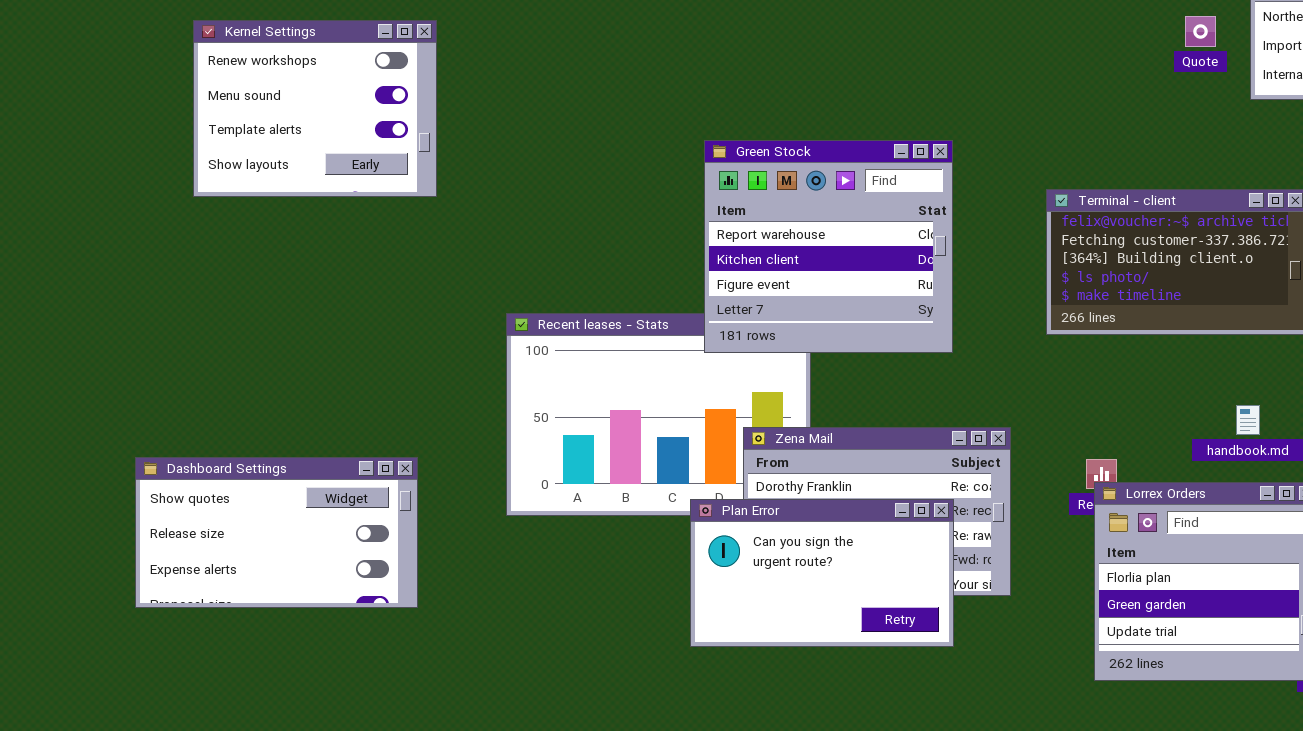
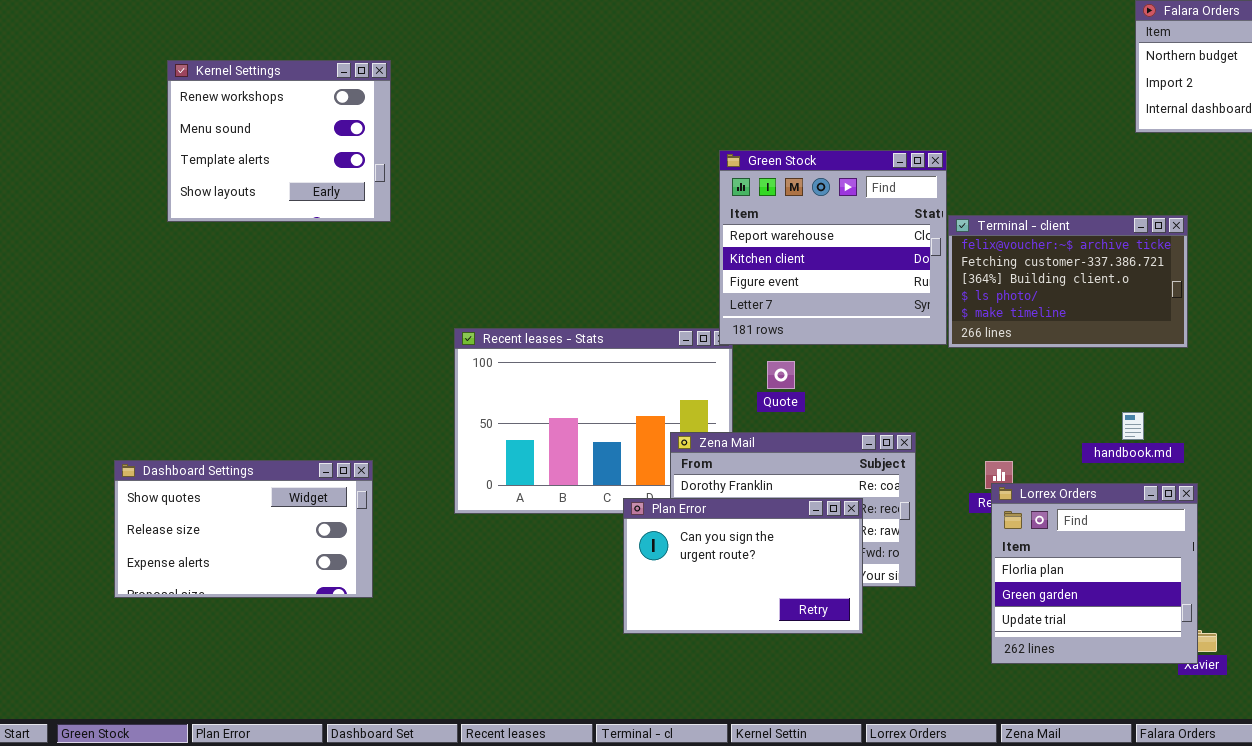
Quote: [1185,16,1216,47] -> [767,361,795,389], moved
Green Stock: [704,140,953,353] -> [719,150,947,345], moved

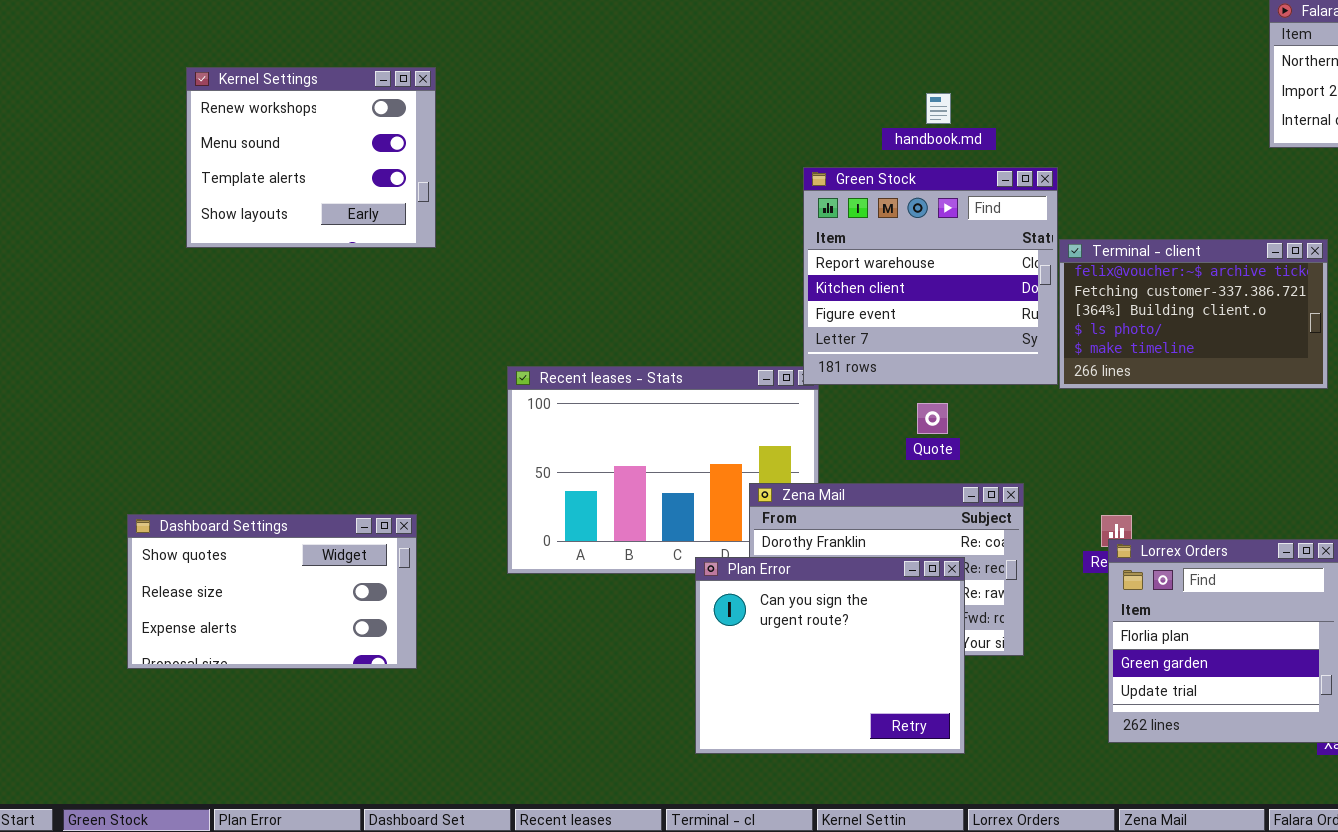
Quote: [767,361,795,389] -> [917,403,948,434], moved
handbook.md: [1122,412,1144,440] -> [926,93,951,124], moved
Plan Error: [623,498,863,634] -> [695,557,965,754], resized

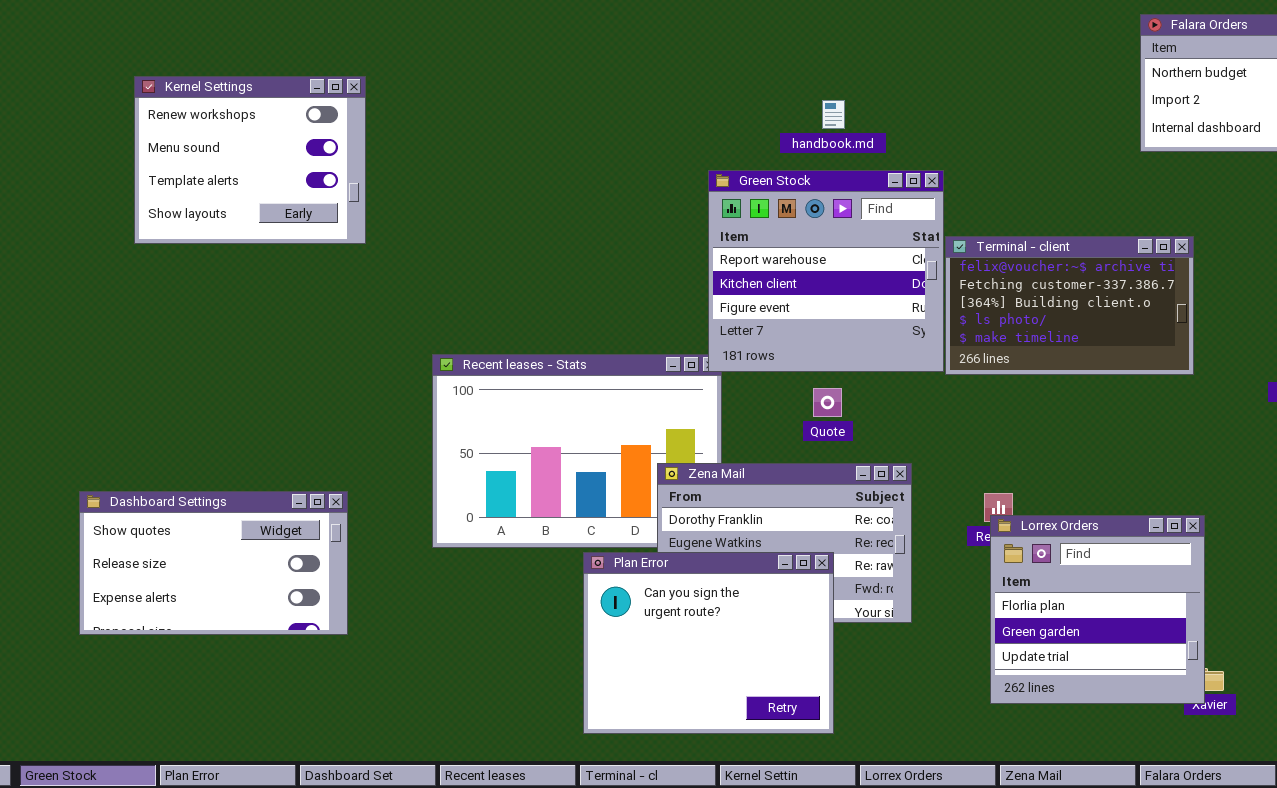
Plan Error: [695,557,965,754] -> [583,552,834,734], moved

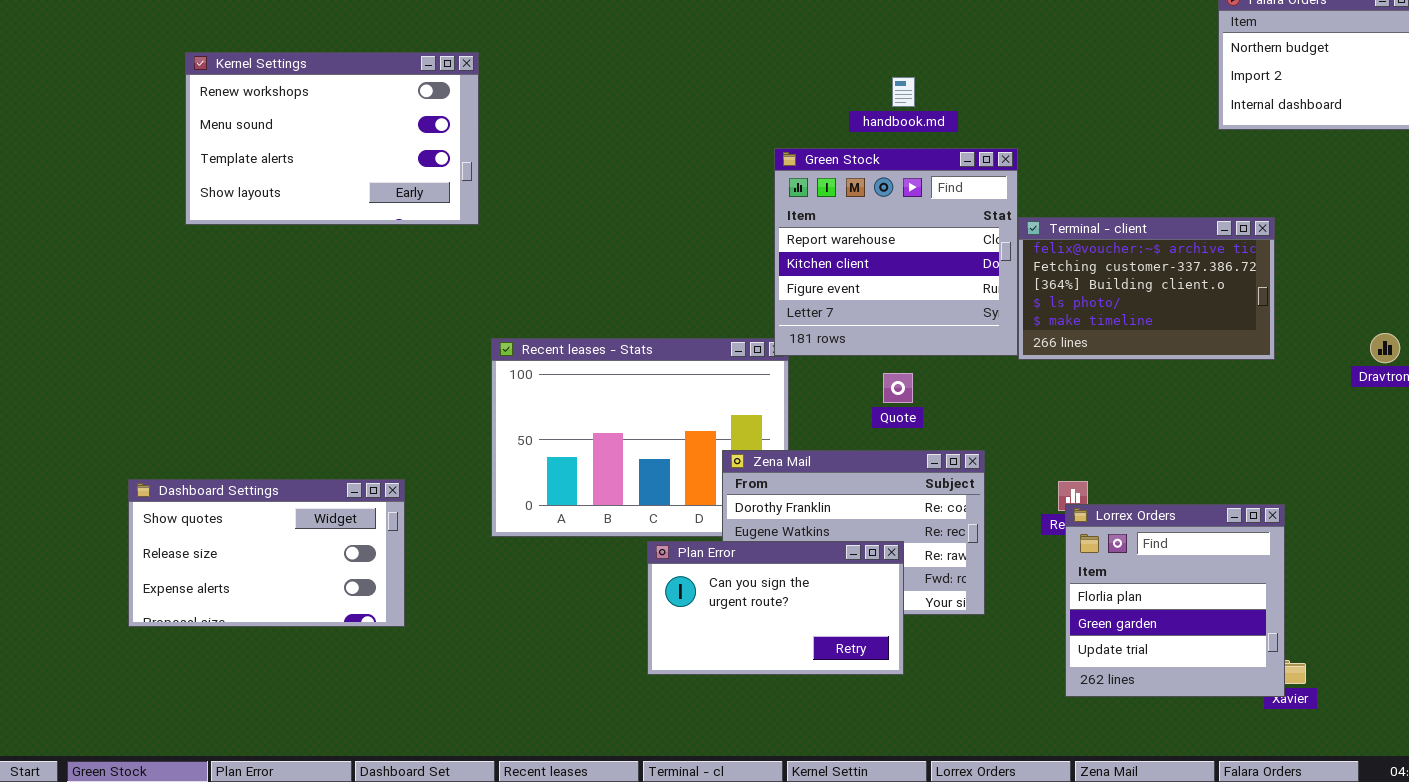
Kernel Settings: [134,76,366,244] -> [185,52,479,225], resized
Plan Error: [583,552,834,734] -> [647,541,904,675], resized

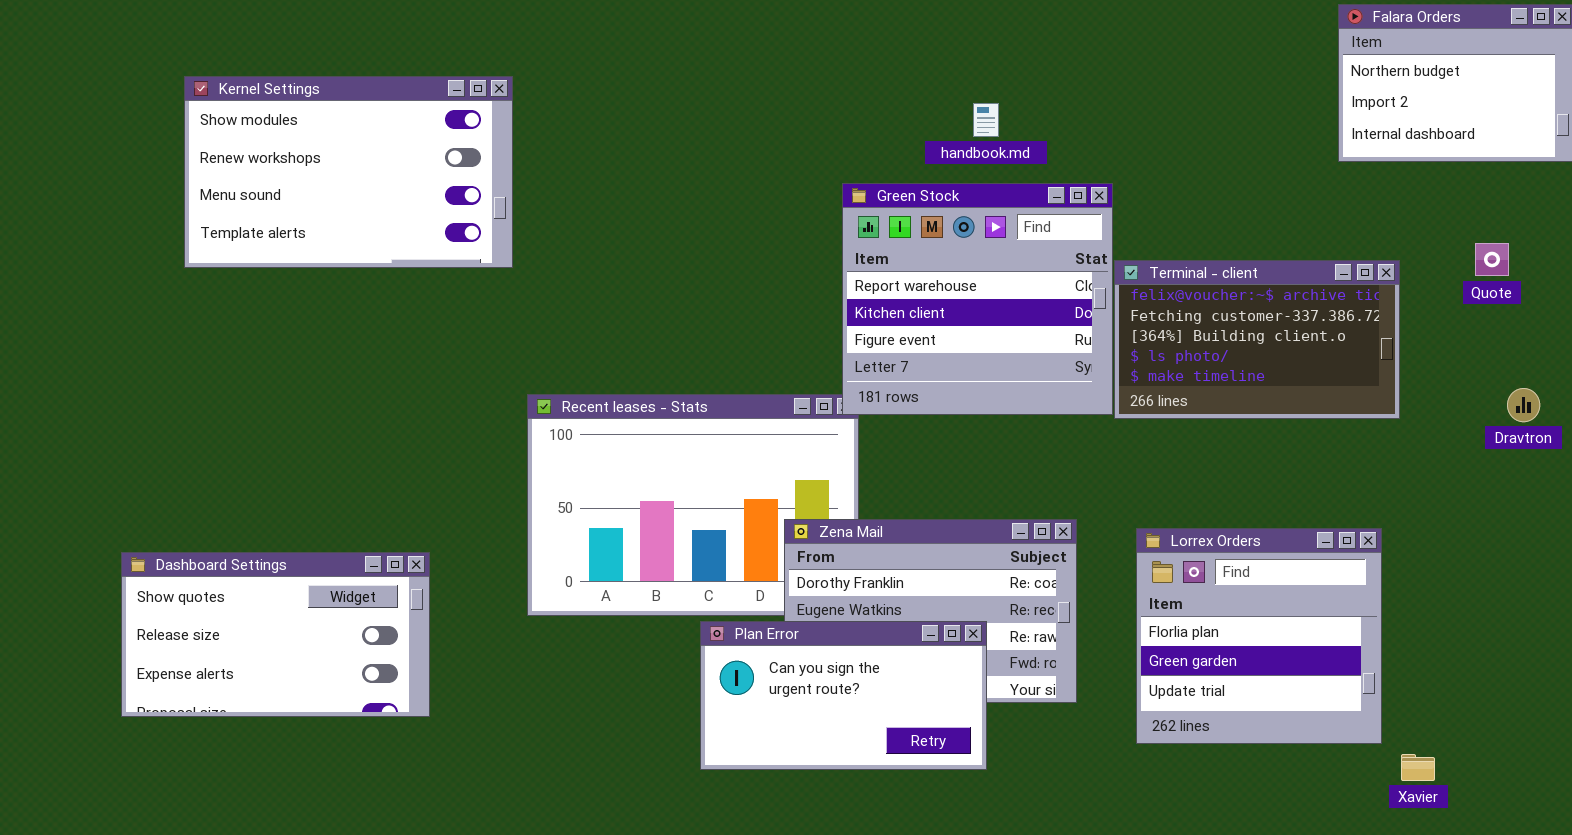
Kernel Settings: [185,52,479,225] -> [184,76,513,268], scrolled up 1 row
Quote: [883,373,913,403] -> [1475,243,1509,276], moved
Lorrex Orders: [1065,504,1285,697] -> [1136,528,1382,744], moved

